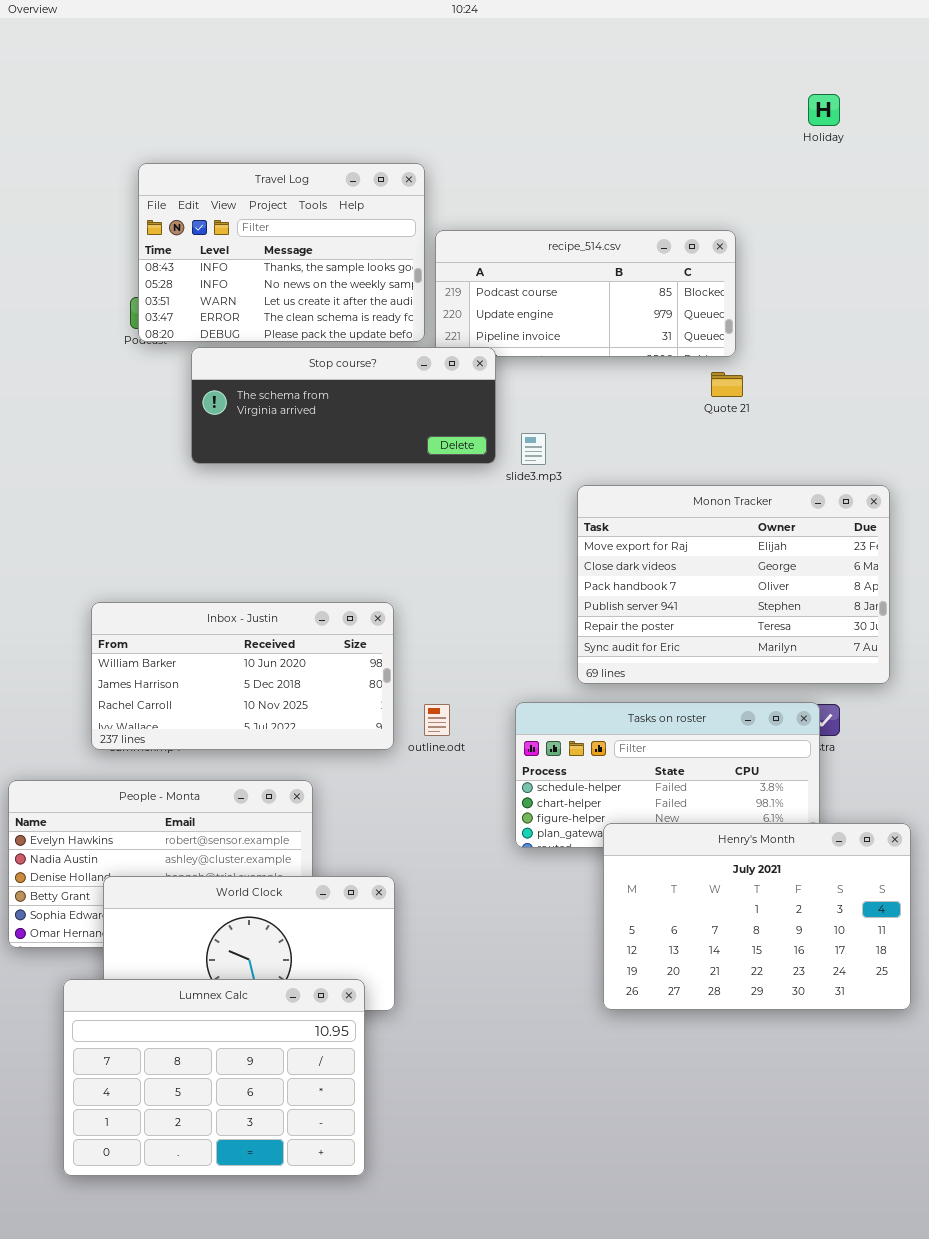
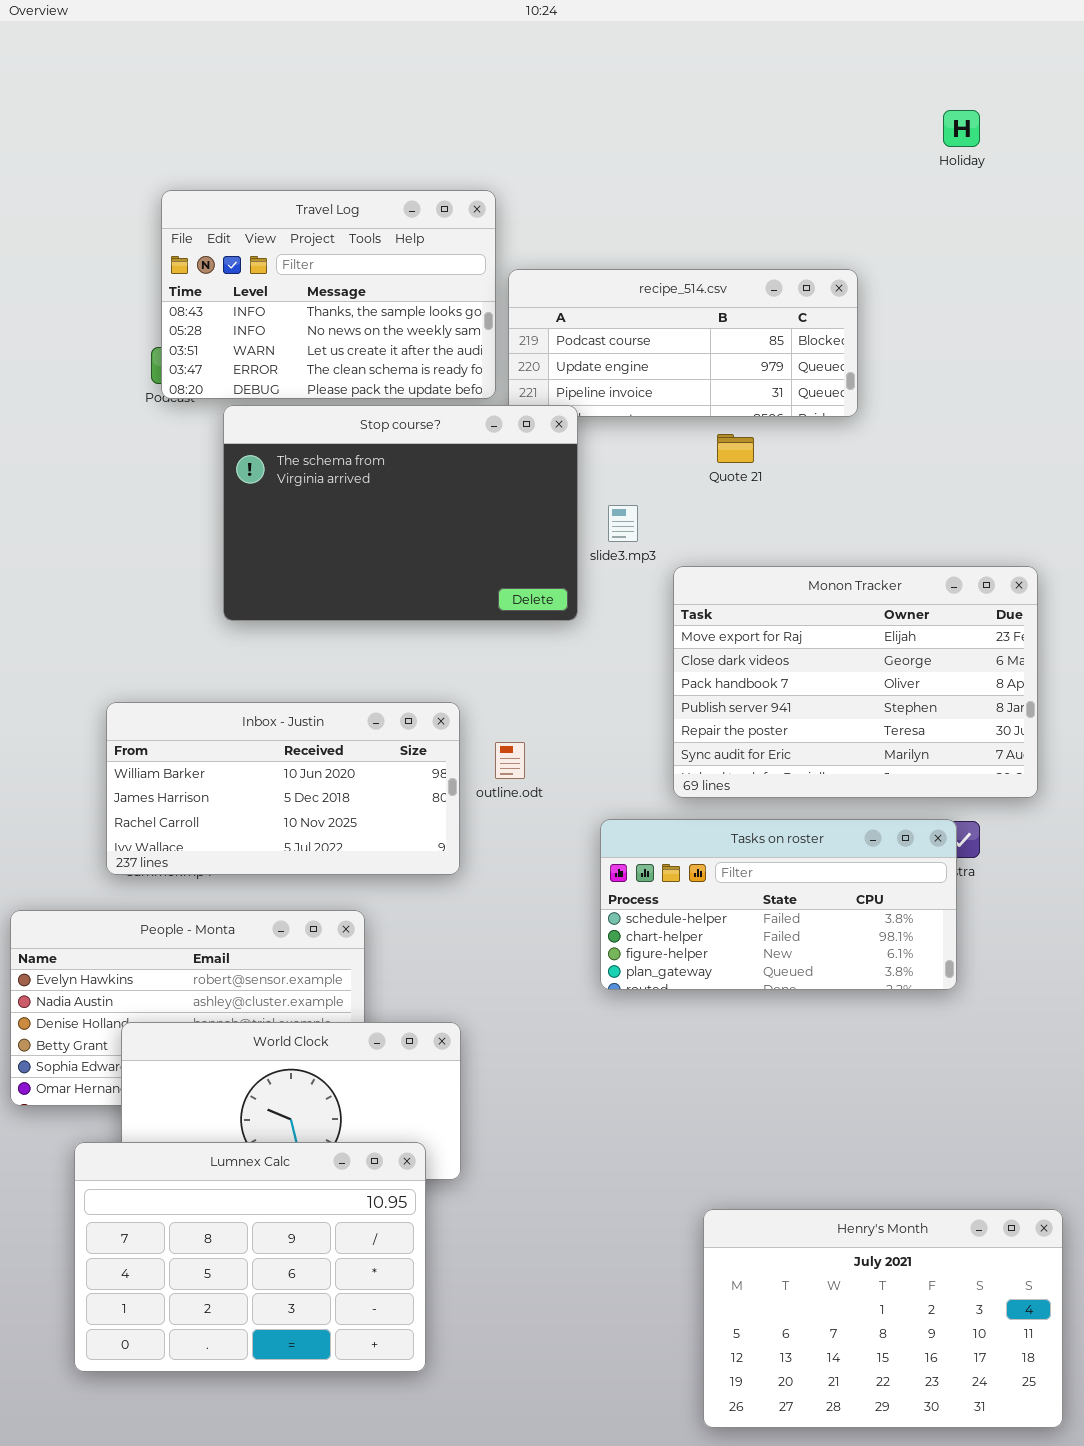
Stop course?: [191,347,496,464] -> [223,405,578,621], resized
Quote 21: [711,372,743,397] -> [717,434,754,463], moved
outline.odt: [424,704,450,736] -> [495,742,525,779], moved
Henry's Month: [603,823,911,1010] -> [703,1209,1063,1428], moved

